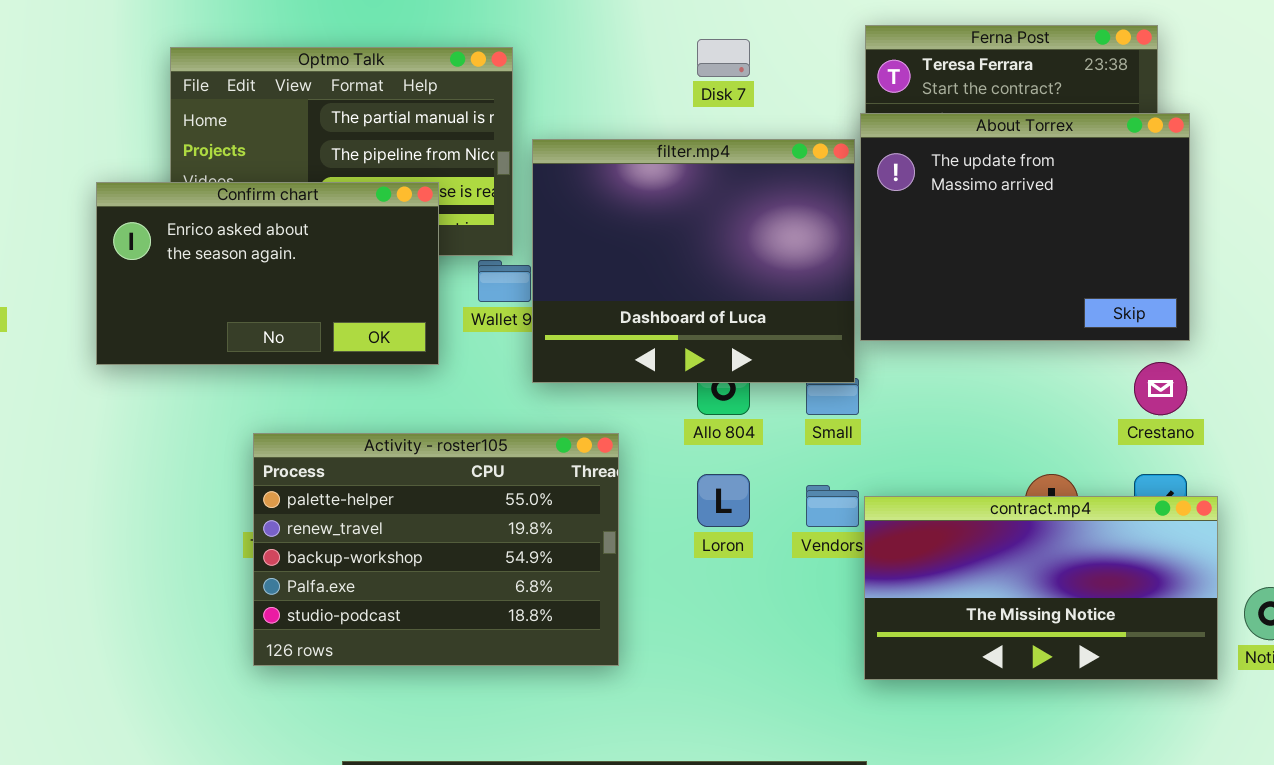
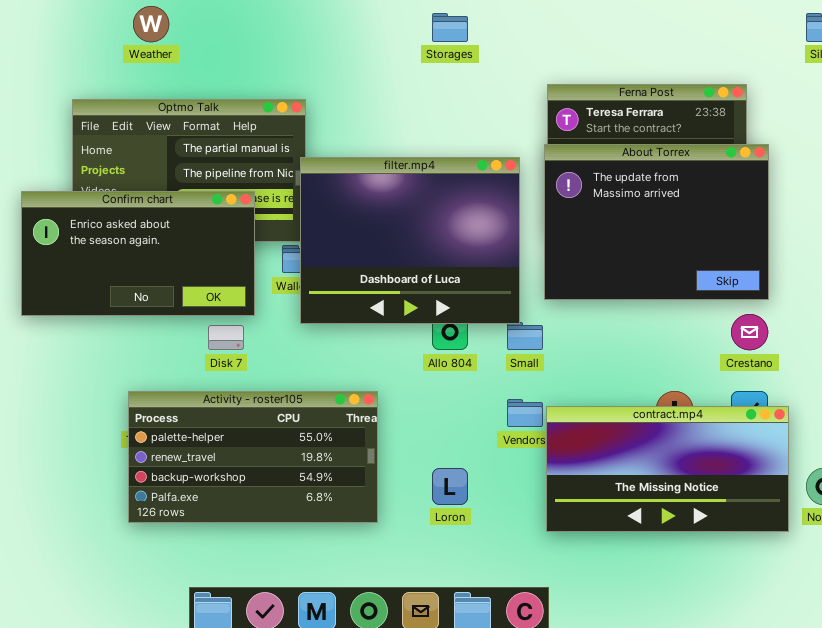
Disk 7: [697,39,750,77] -> [208,325,244,350], moved
filter.mp4: [532,139,855,383] -> [300,157,520,324], moved
Activity - roster105: [253,433,619,666] -> [128,391,378,523], resized
Loron: [697,474,750,527] -> [432,468,468,505], moved

